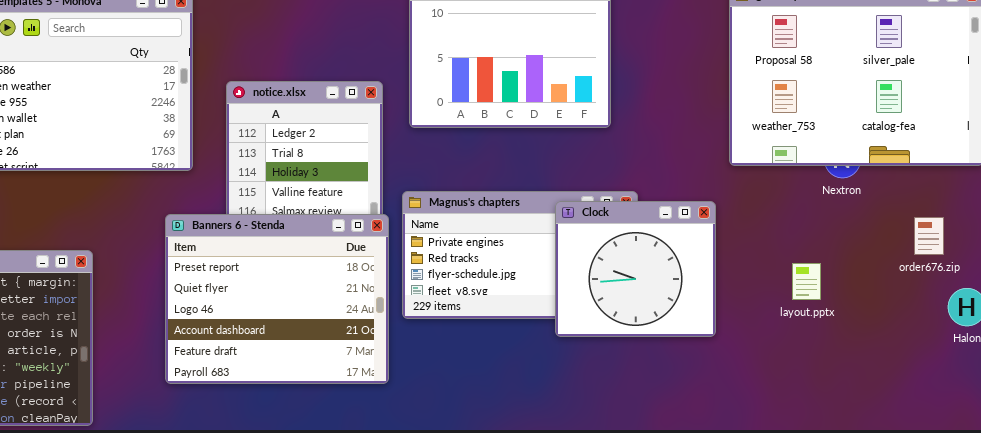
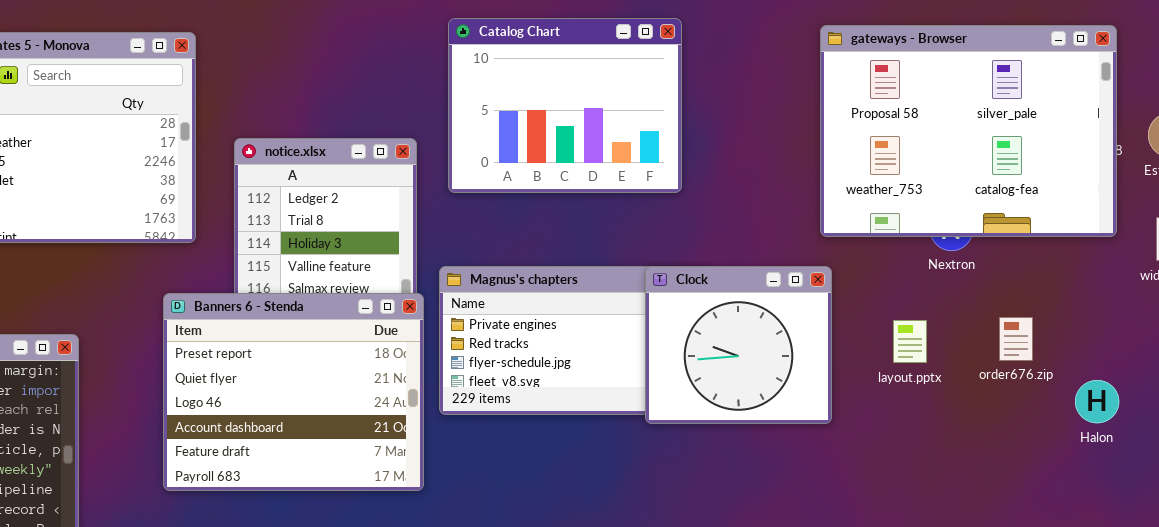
Clock: [555,201,716,337] -> [645,266,832,424], moved
order676.zip: [914,217,944,255] -> [999,317,1033,361], moved
layout.pptx: [792,263,821,300] -> [893,320,927,363], moved

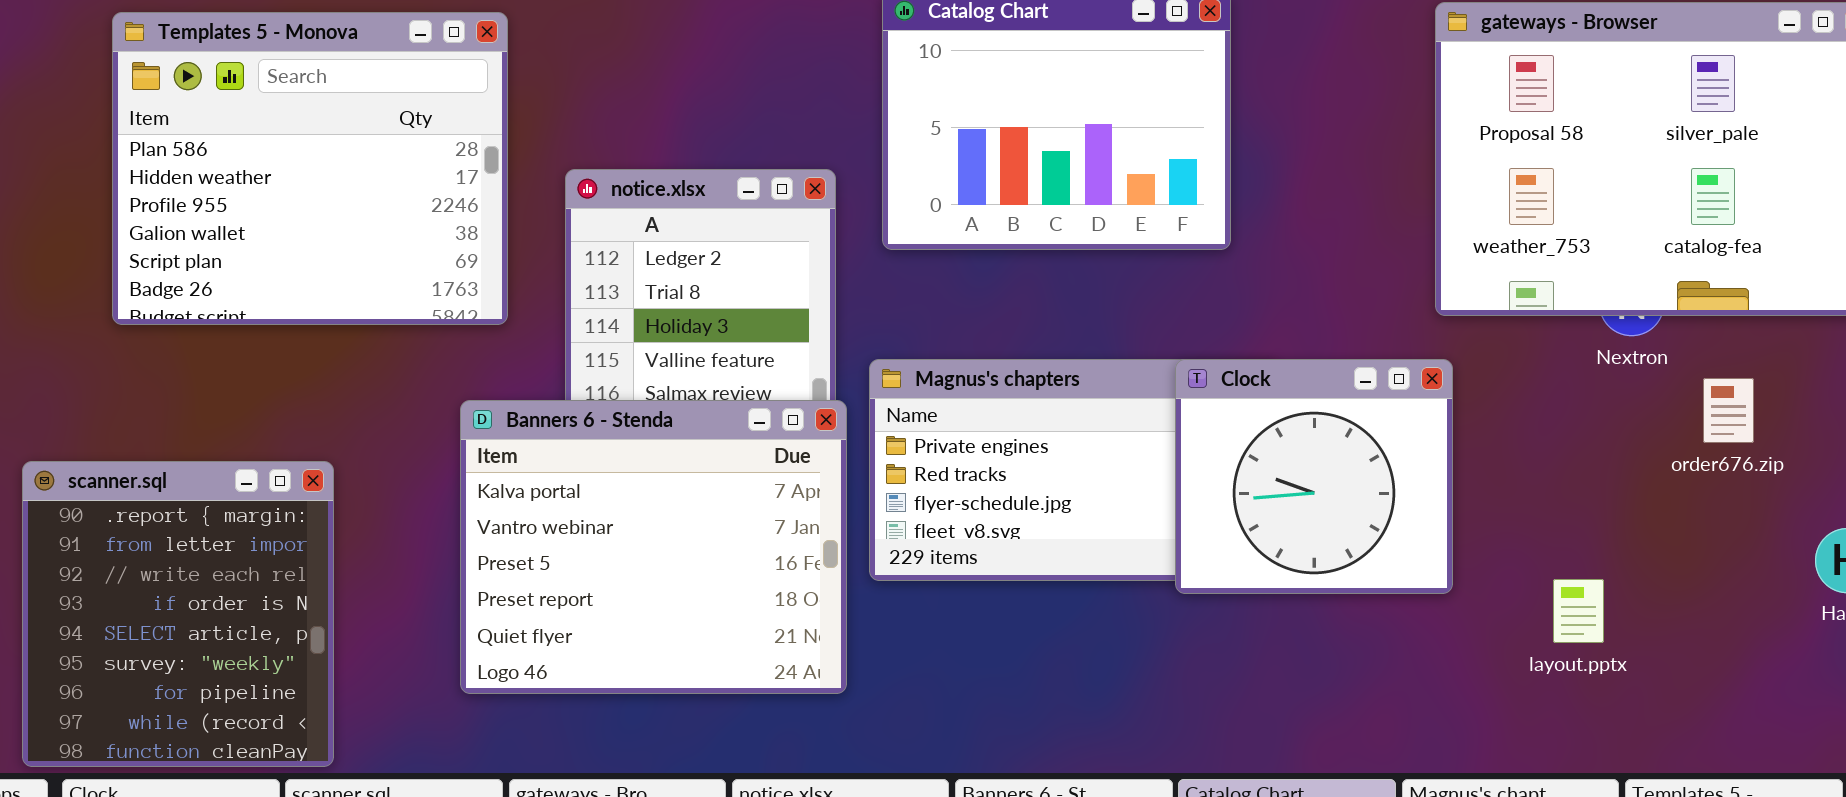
Banners 6 - Stenda: [163,293,424,491] -> [460,400,847,694], scrolled up 3 rows
order676.zip: [999,317,1033,361] -> [1703,378,1754,443], moved
layout.pptx: [893,320,927,363] -> [1553,579,1604,643], moved

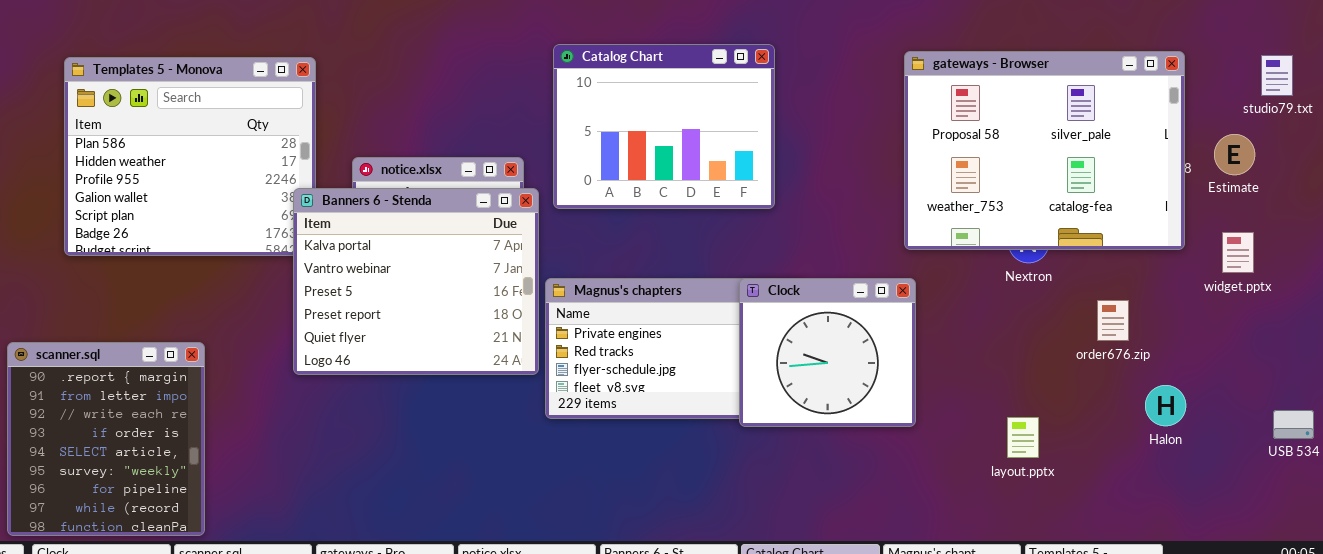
order676.zip: [1703,378,1754,443] -> [1097,300,1129,341], moved
Banners 6 - Stenda: [460,400,847,694] -> [293,188,539,375], moved
layout.pptx: [1553,579,1604,643] -> [1007,417,1039,458], moved

